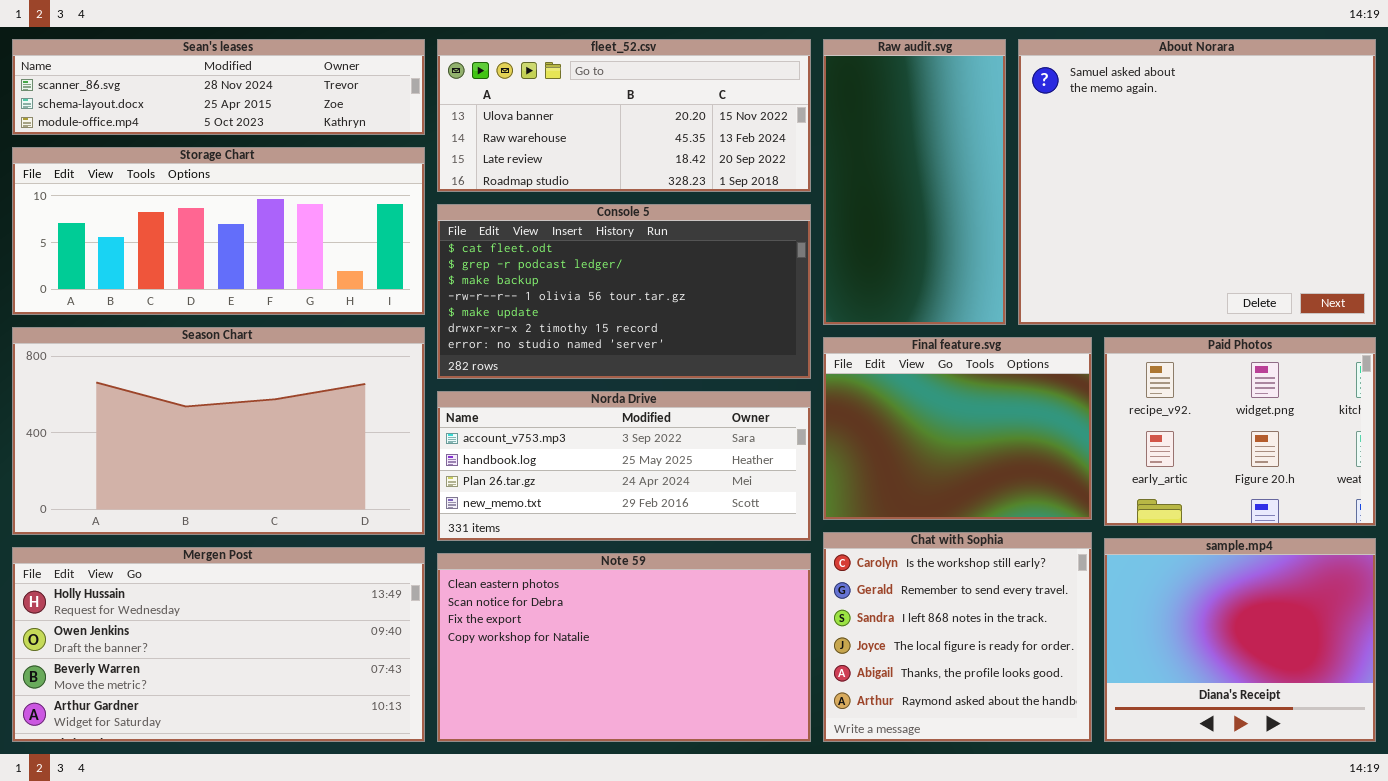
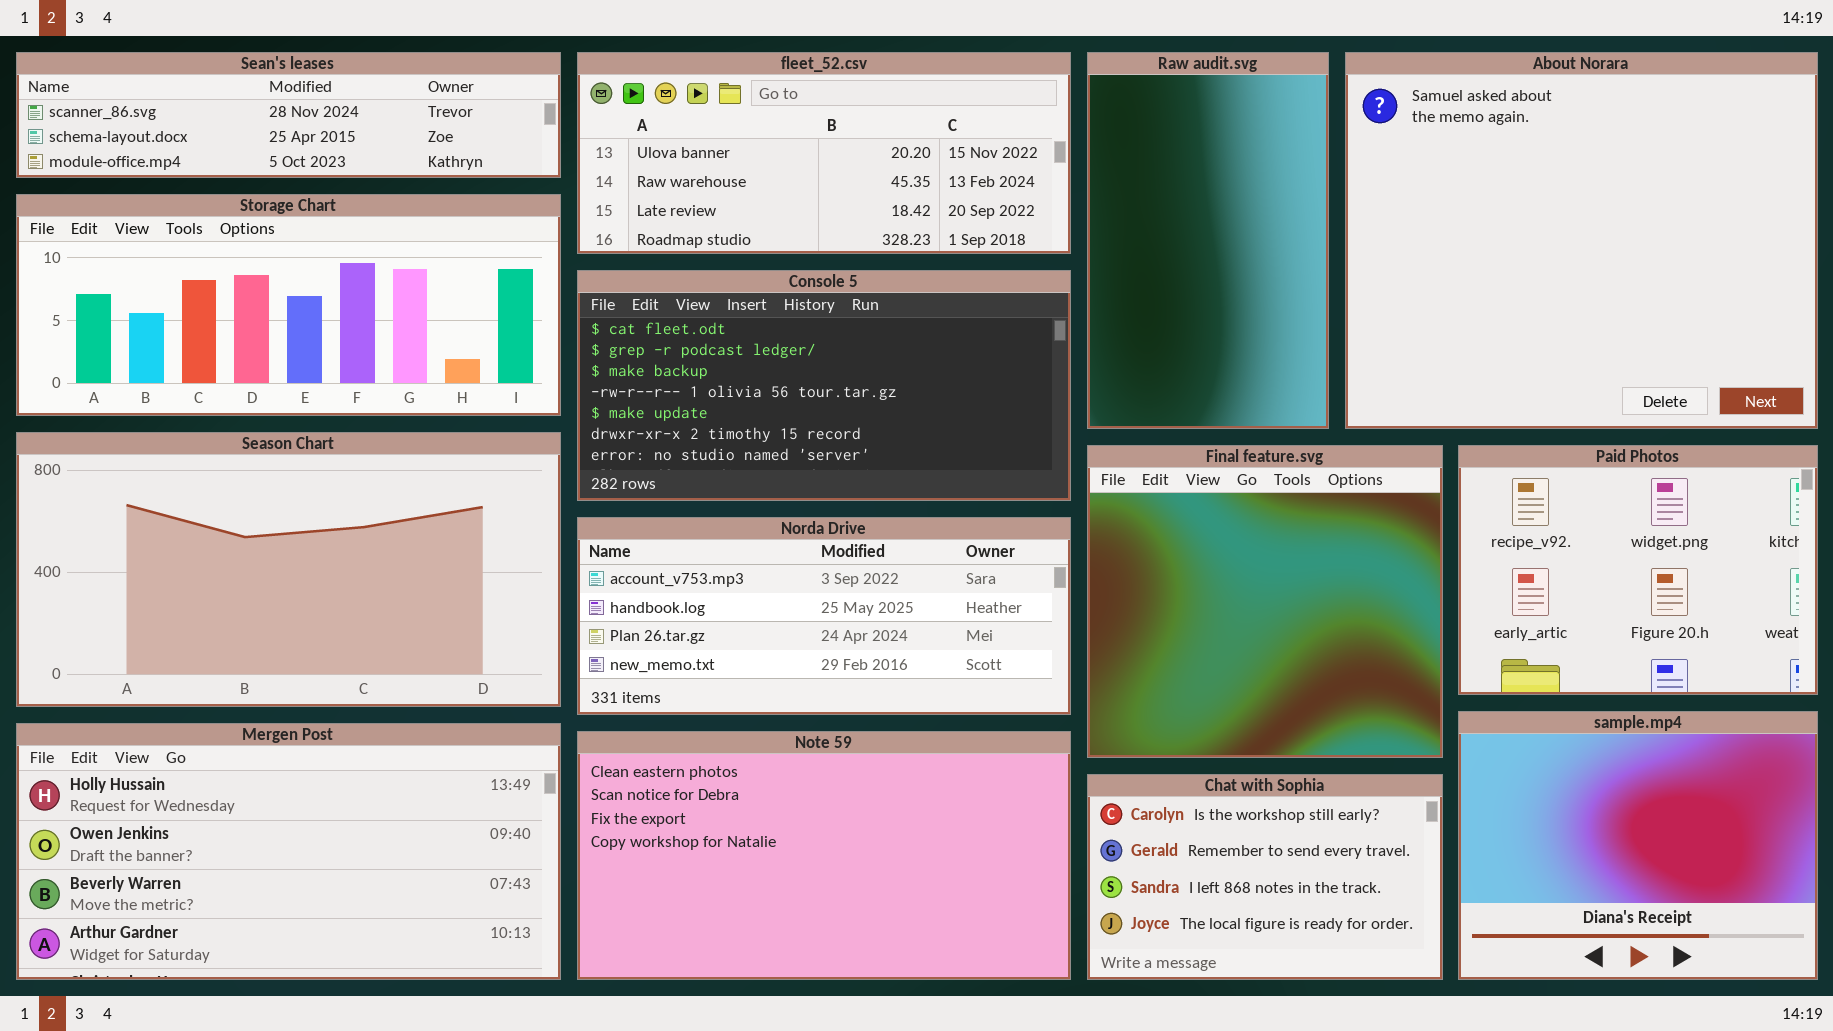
Final feature.svg: [823,337,1092,520] -> [1087,445,1443,758], resized
Chat with Sophia: [823,532,1092,742] -> [1087,774,1443,980], resized

